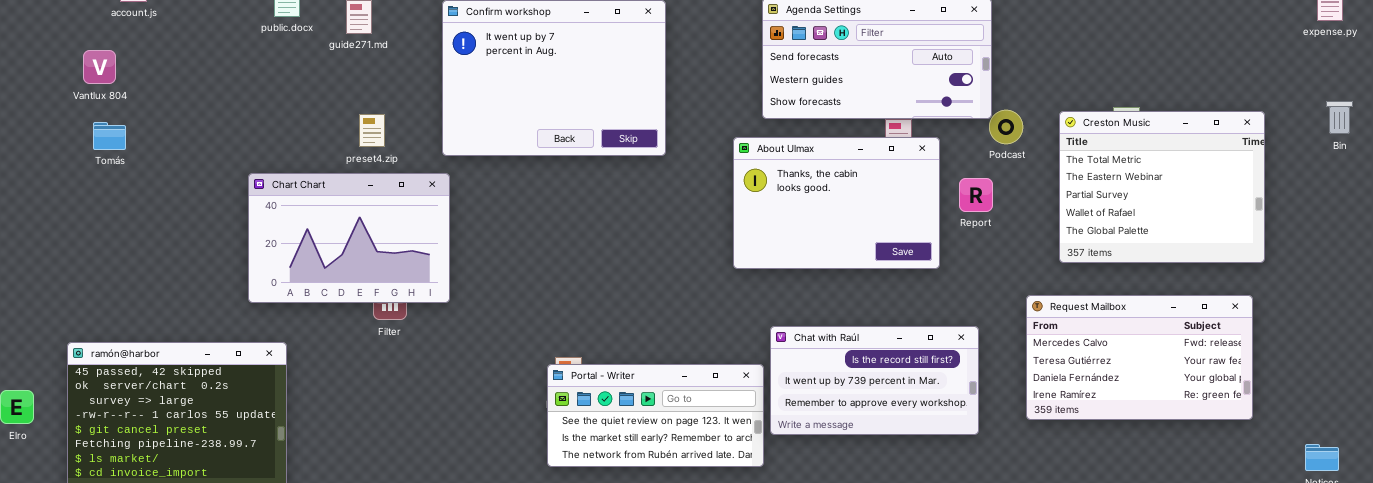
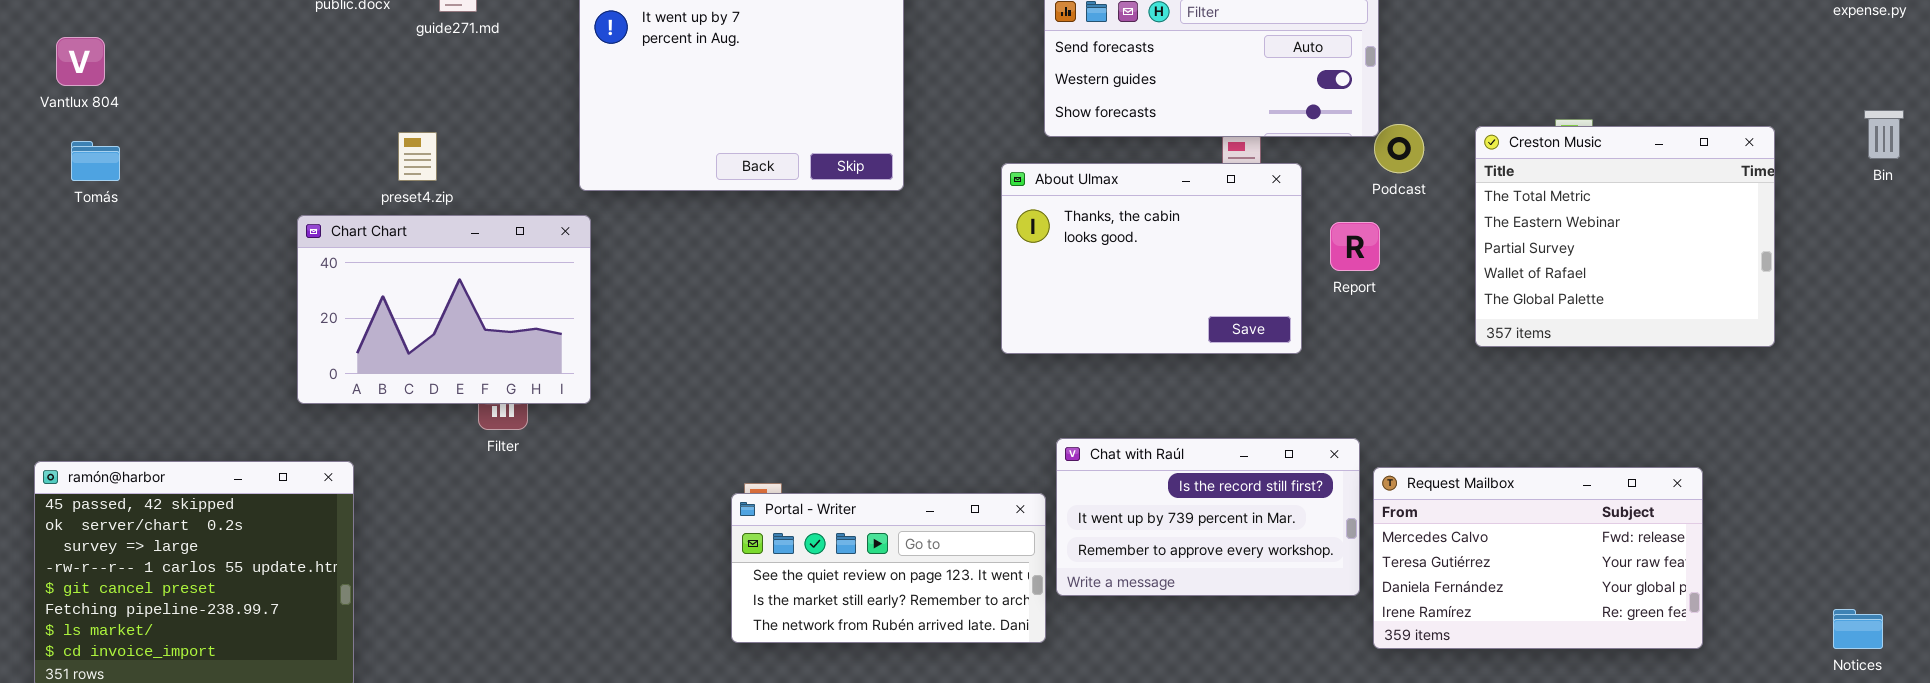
preset4.zip: [359,114,385,147] -> [398,132,437,181], moved
Request Mailbox: [1026,295,1253,420] -> [1373,467,1703,649], moved

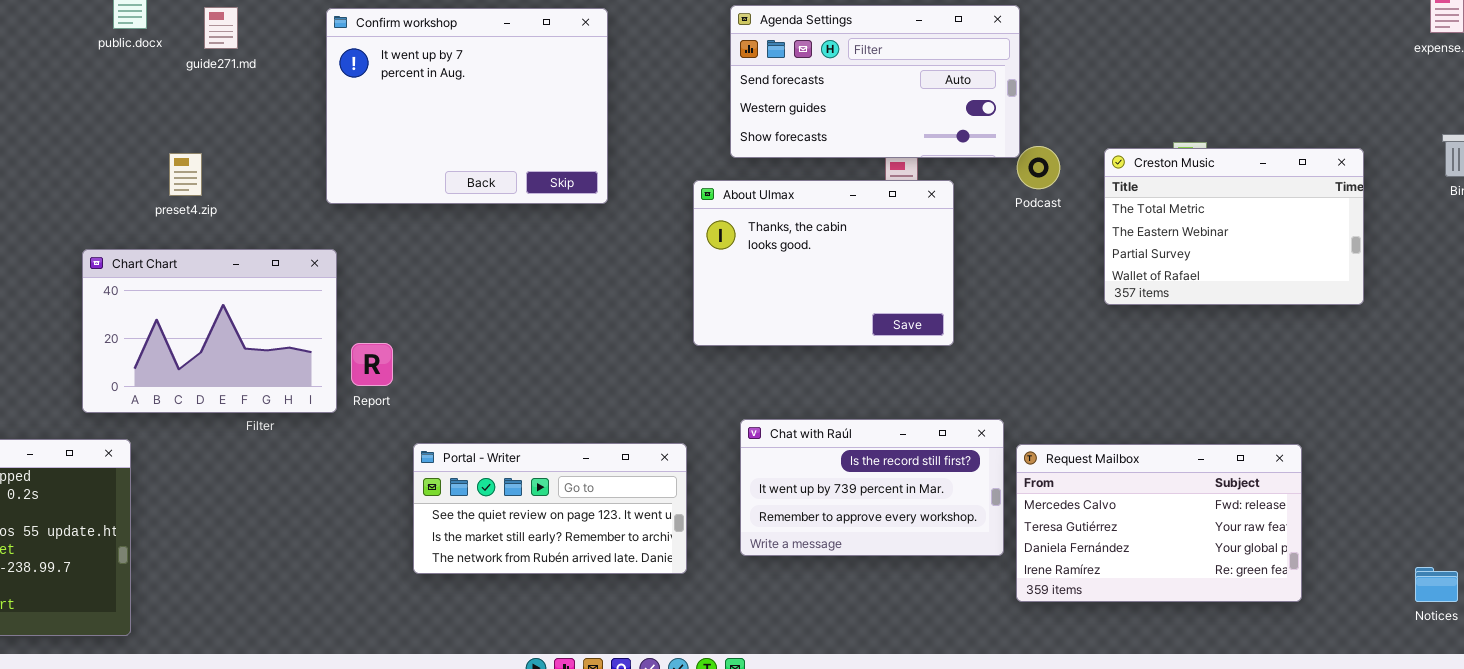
Creston Music: [1475,126,1775,347] -> [1104,148,1364,305], resized
Chart Chart: [297,215,591,404] -> [82,249,337,413], moved
Report: [1330,222,1380,271] -> [351,343,393,386], moved
Portal - Writer: [731,493,1046,643] -> [413,443,687,574], moved

